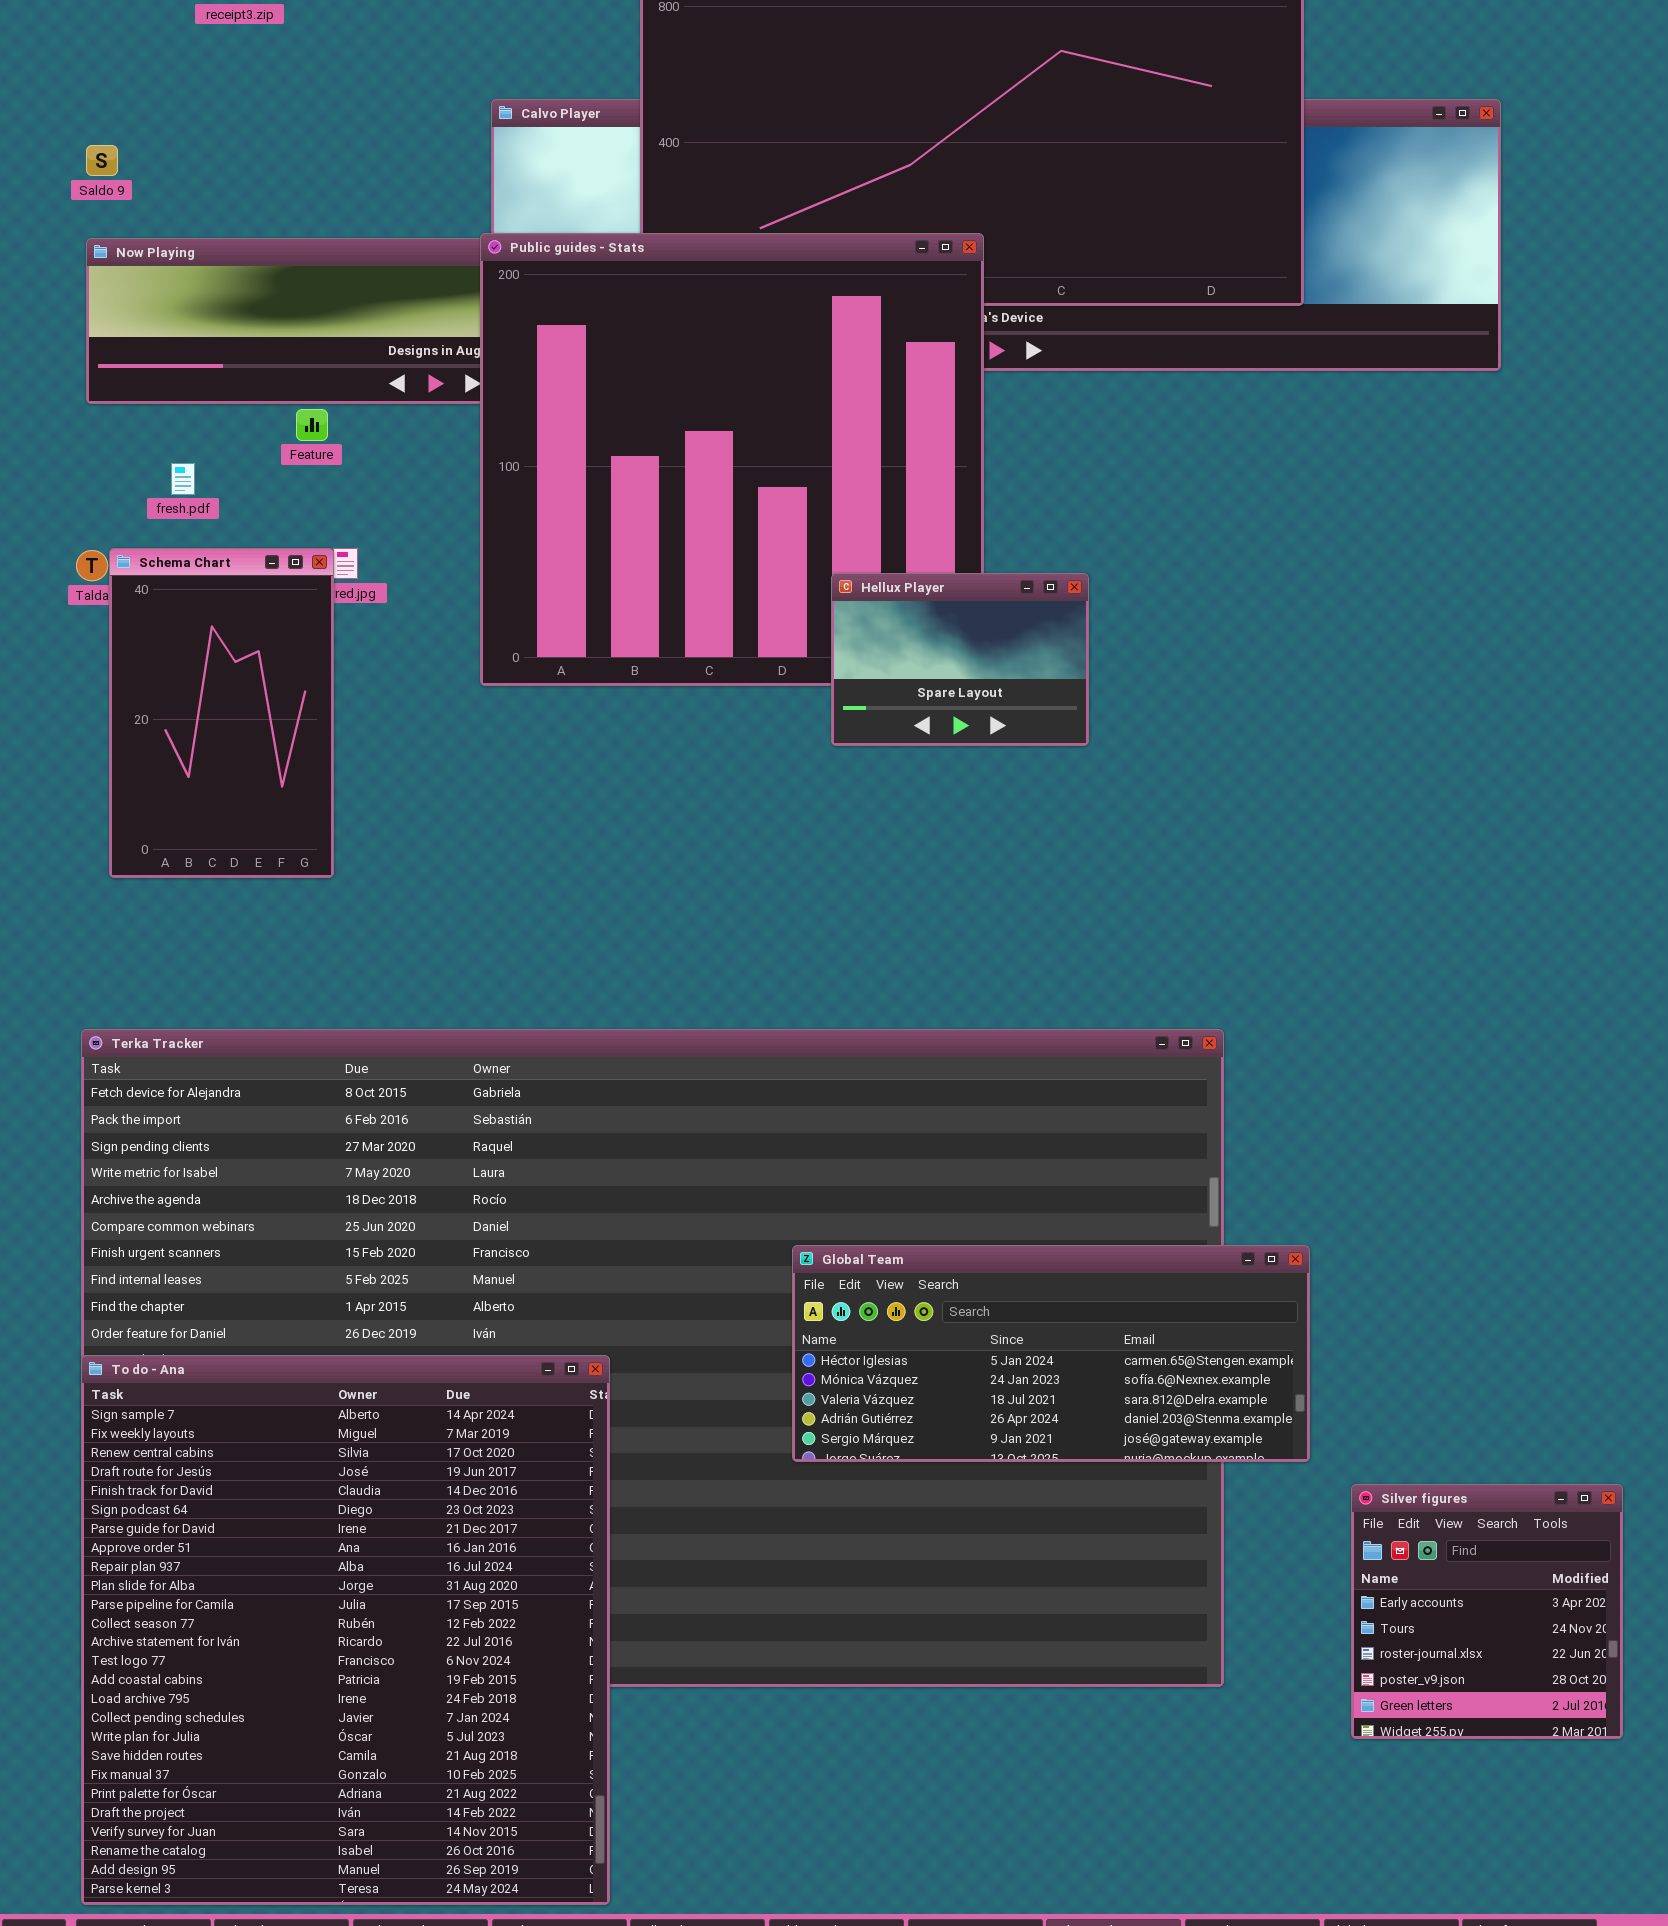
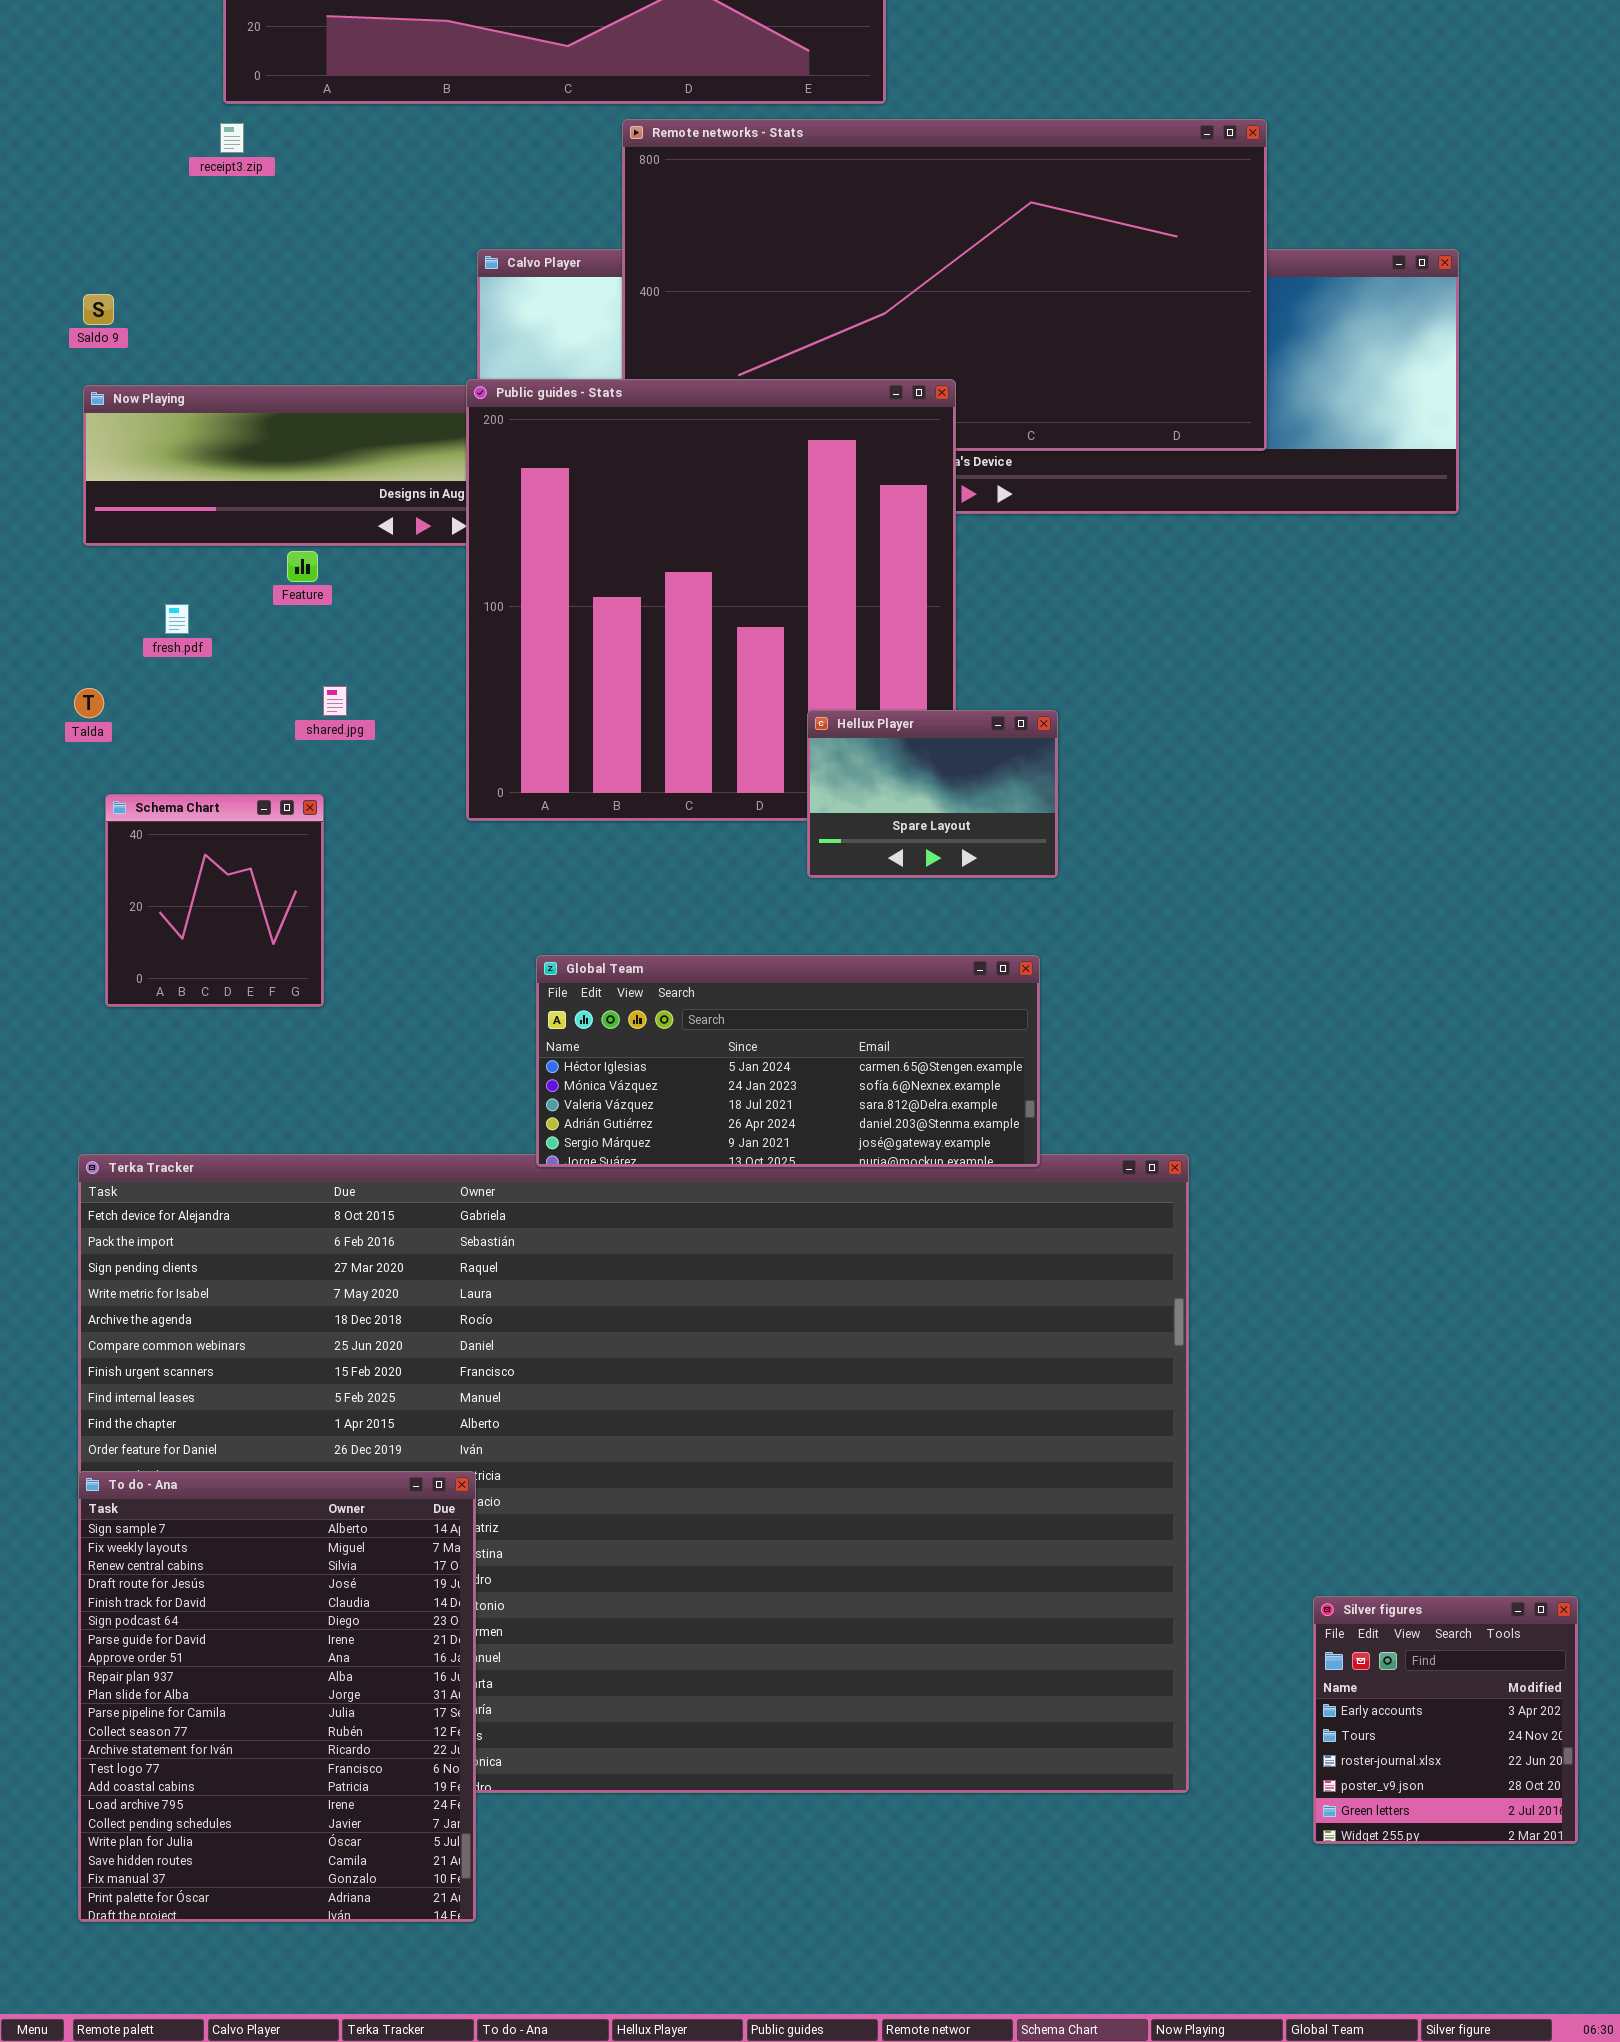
Schema Chart: [109,548,334,878] -> [105,794,324,1007], resized
Global Team: [792,1245,1310,1462] -> [536,955,1040,1167], moved
To do - Ana: [81,1355,610,1905] -> [78,1471,476,1922], resized

